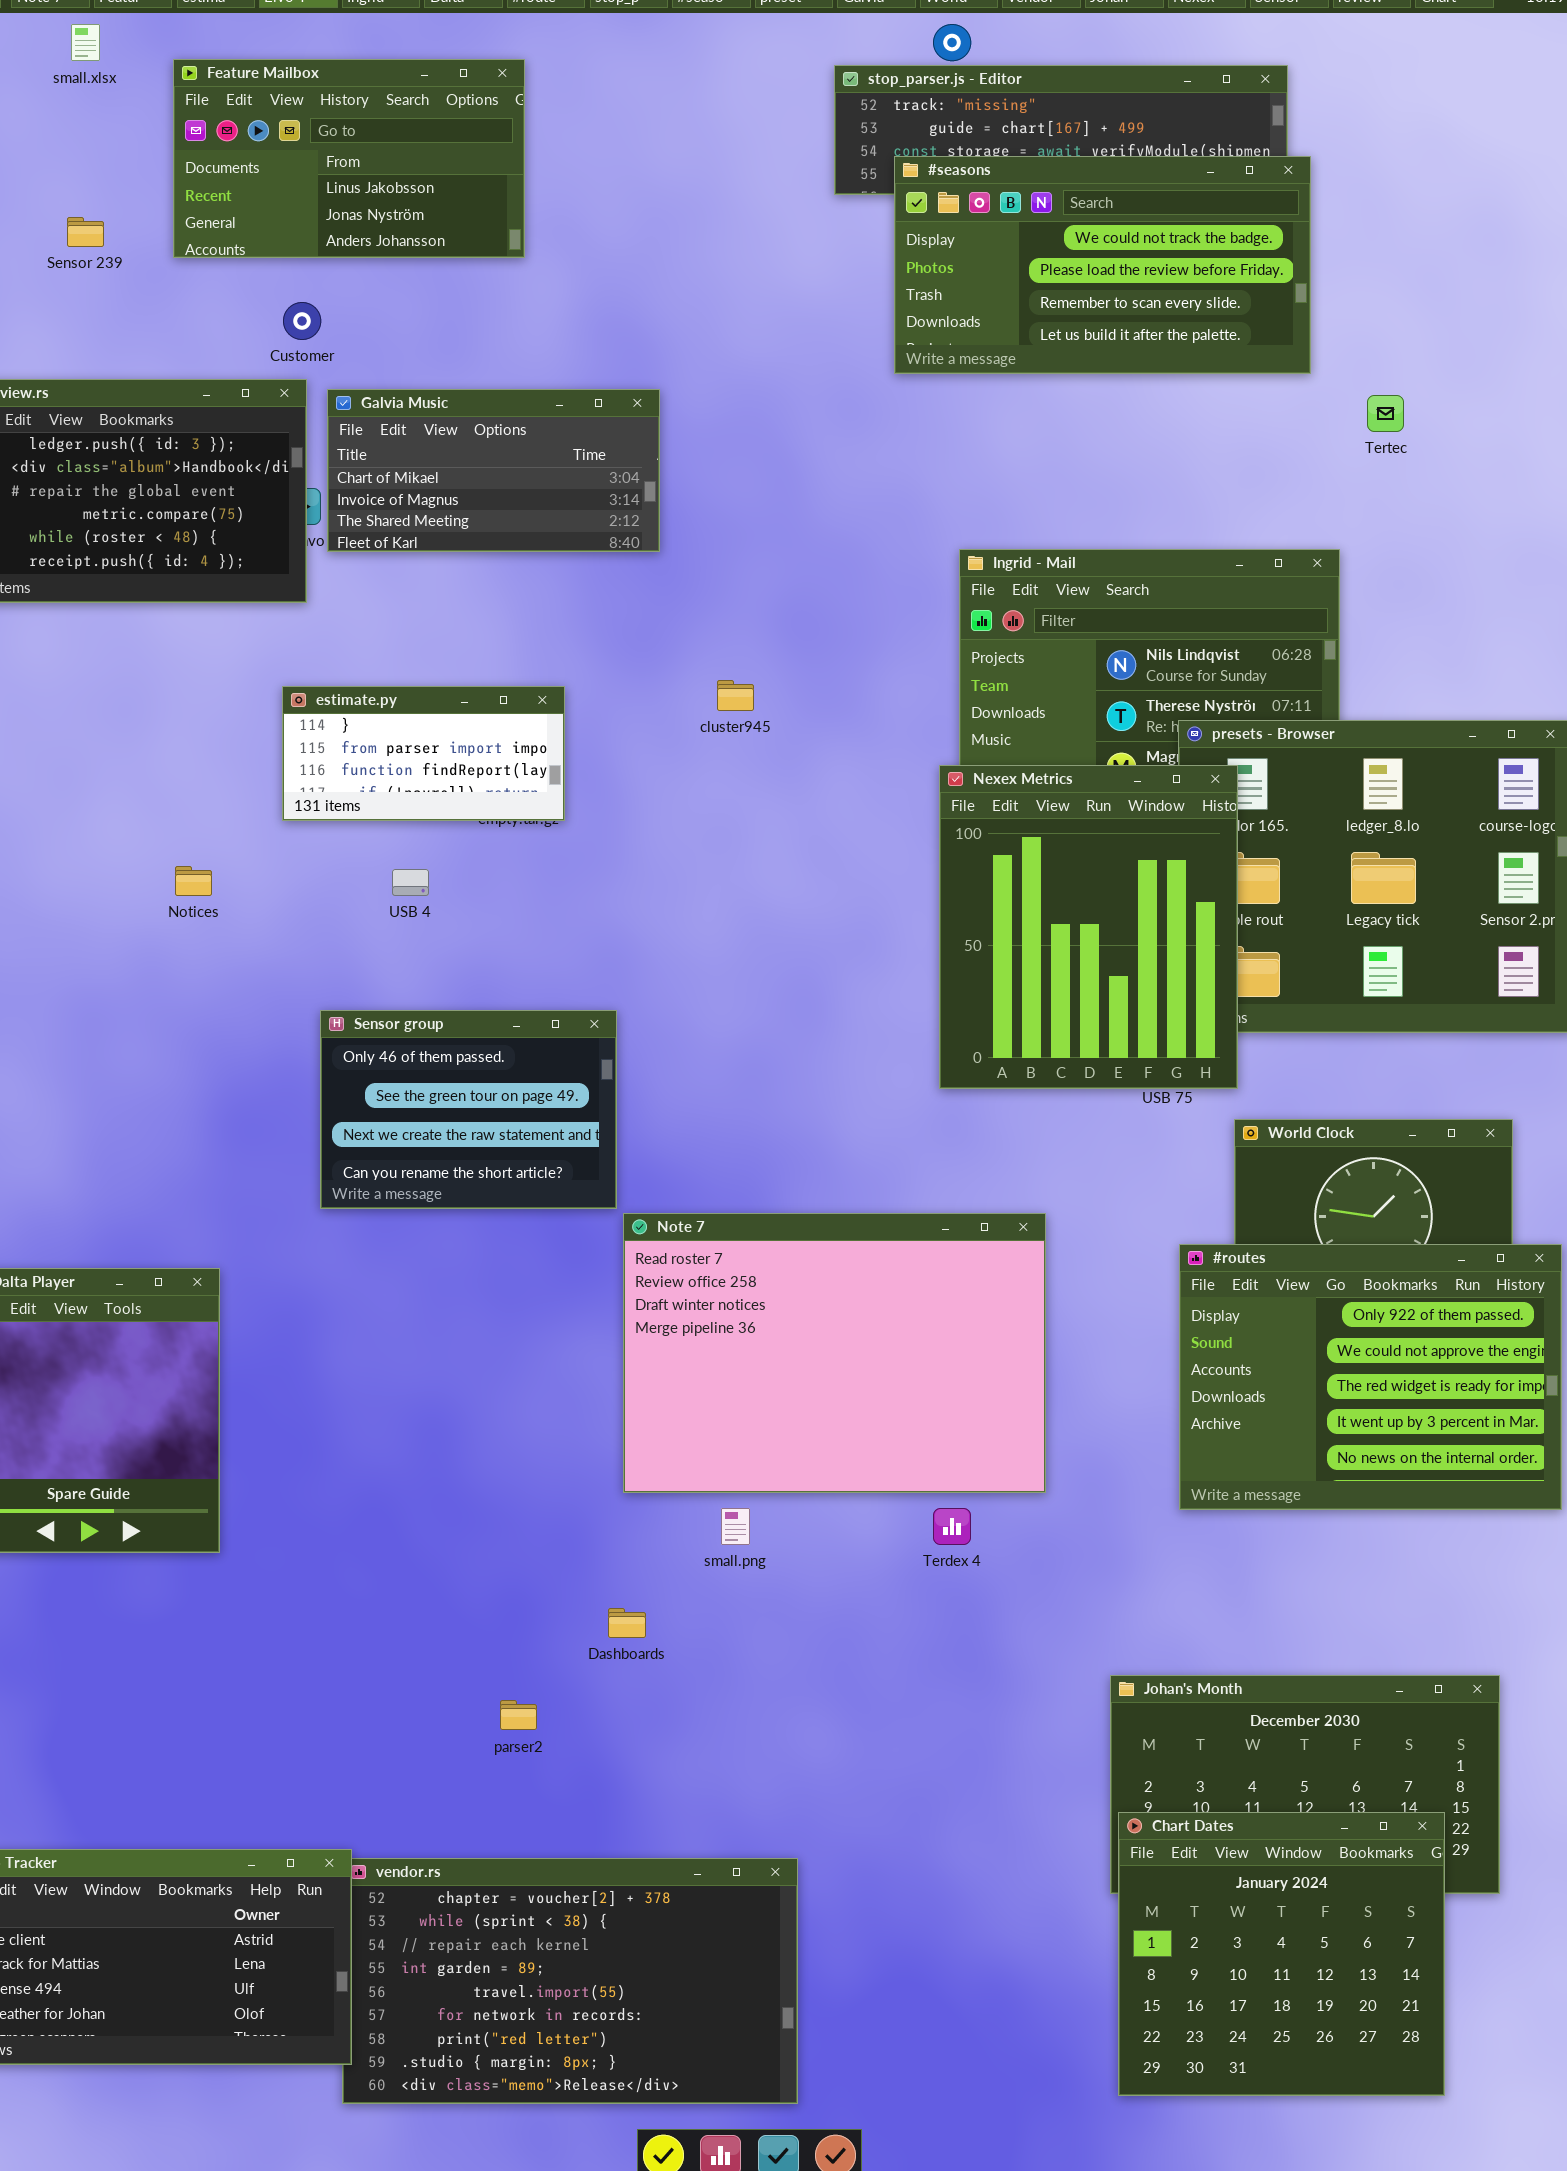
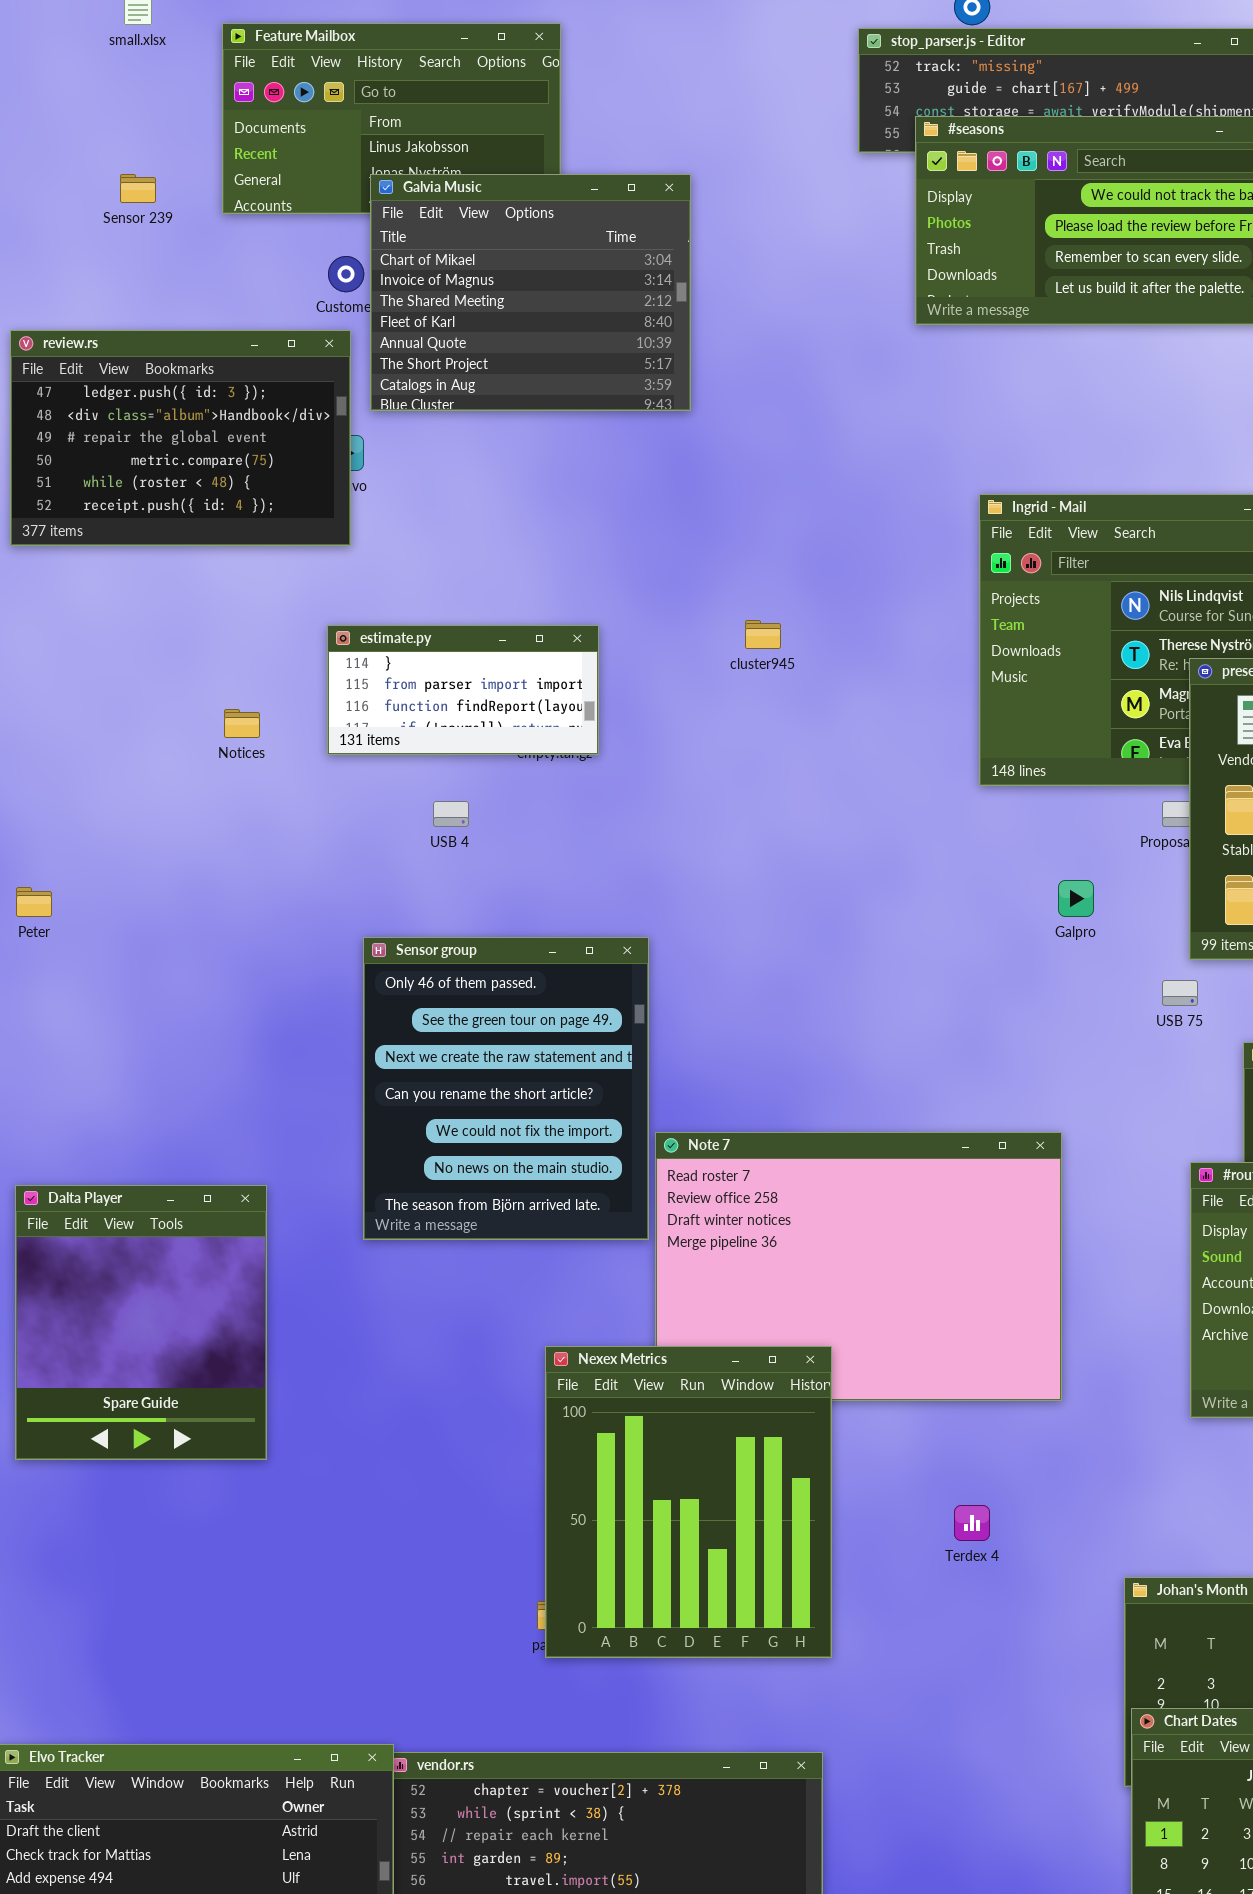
Galvia Music: [327,389,660,552] -> [370,174,691,411], moved, resized
Nexex Metrics: [939,765,1238,1089] -> [545,1346,832,1658], moved
Notices: [175,866,212,896] -> [224,709,260,738], moved
Sensor group: [320,1010,617,1209] -> [363,937,649,1240], resized
Terdex 4: [933,1508,971,1545] -> [954,1505,990,1541], moved

